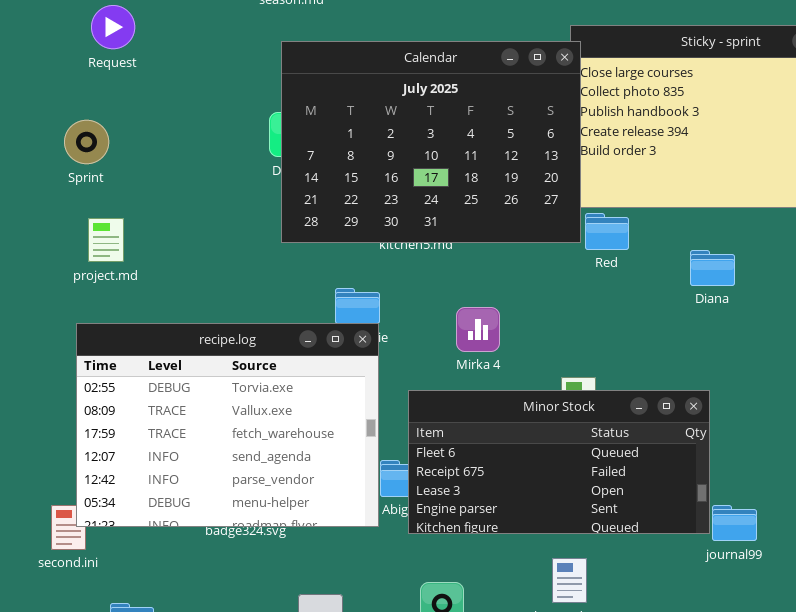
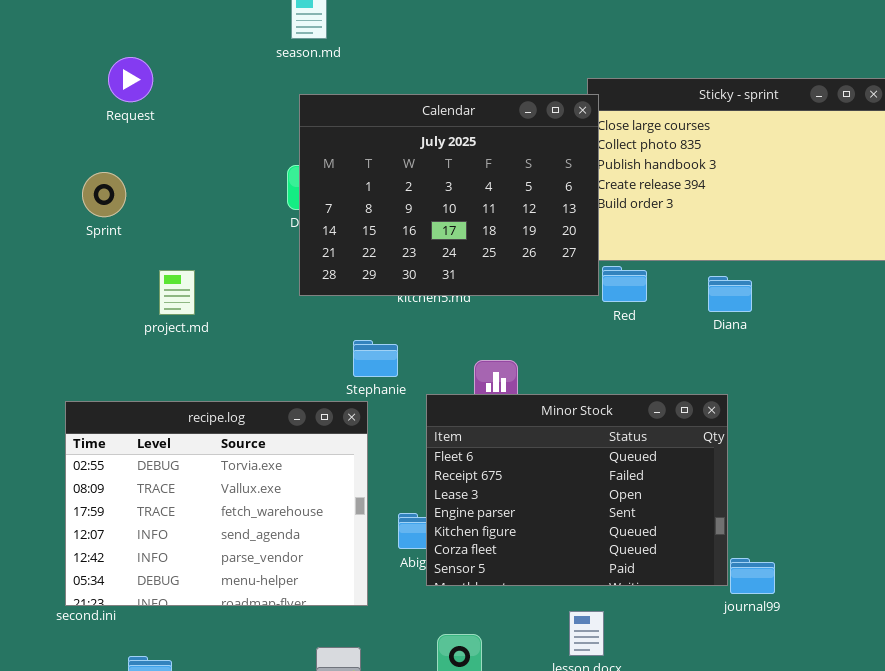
project.md: [88,218,124,262] -> [159,270,195,315], moved
Diana: [690,250,735,286] -> [708,276,752,312], moved
recipe.log: [76,323,379,527] -> [65,401,368,606], moved
Minor Stock: [408,390,710,534] -> [426,394,728,586], resized

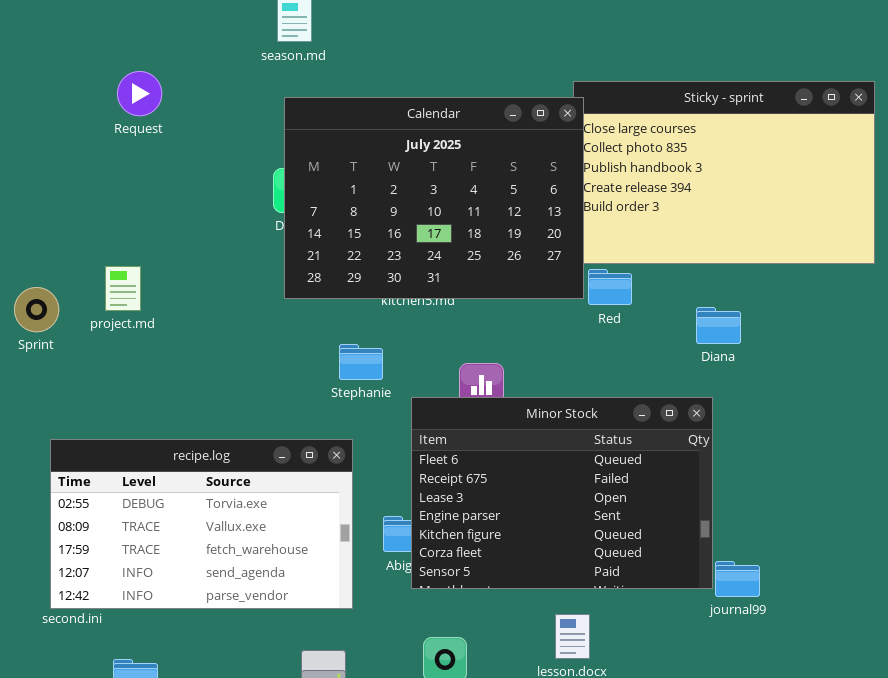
Request: [108,57,153,102] -> [117,71,162,116], moved
Sprint: [82,172,126,217] -> [14,287,59,332], moved
project.md: [159,270,195,315] -> [105,266,141,311], moved
Diana: [708,276,752,312] -> [696,307,741,344], moved
recipe.log: [65,401,368,606] -> [50,439,353,609], resized

